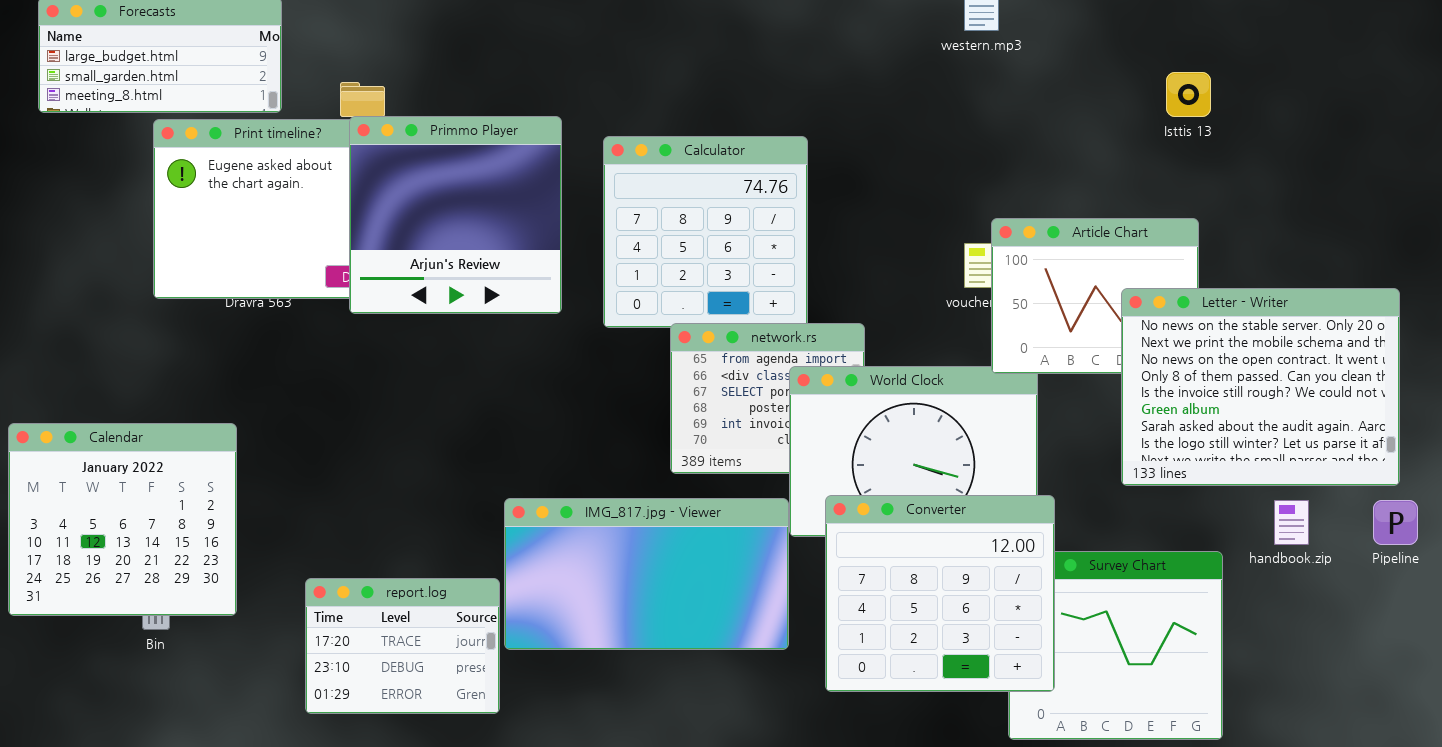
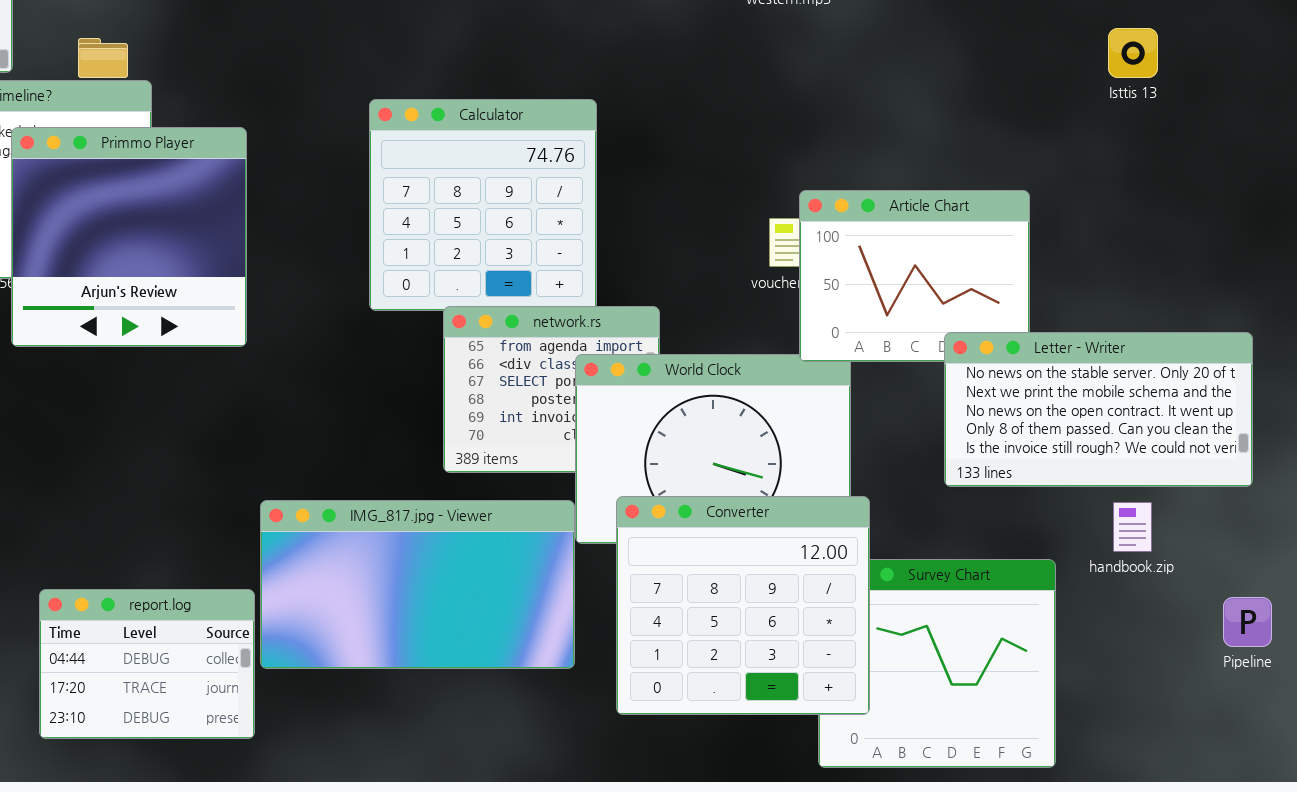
Isttis 13: [1166,72,1211,117] -> [1108,28,1158,78], moved
Primmo Player: [349,116,562,314] -> [11,127,247,347], moved
Letter - Writer: [1121,288,1400,486] -> [944,332,1253,487], resized
Pipeline: [1373,500,1418,545] -> [1223,597,1272,647], moved
report.log: [305,578,500,714] -> [39,589,255,739], scrolled up 1 row

